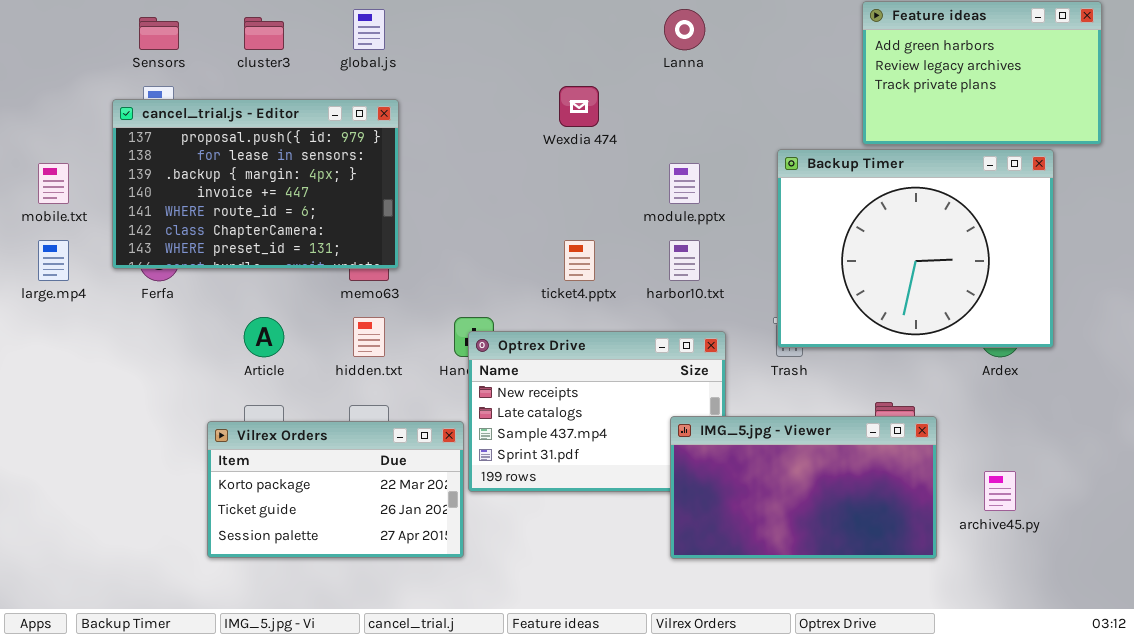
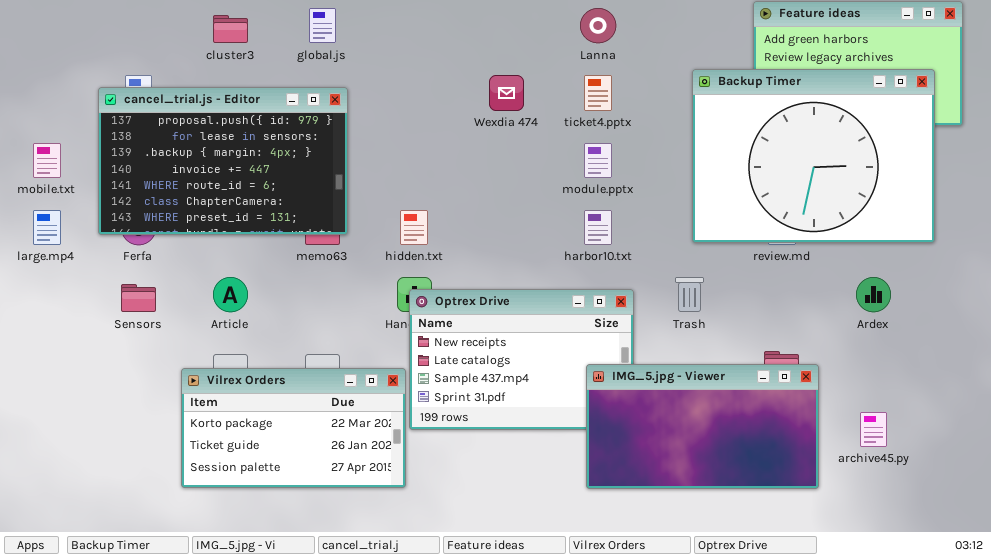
Sensors: [139,17,179,50] -> [121,284,156,312], moved
Backup Timer: [777,149,1054,348] -> [692,69,935,243], moved
ticket4.pptx: [564,240,595,281] -> [584,75,612,111], moved
hidden.txt: [353,317,385,357] -> [400,210,428,245], moved

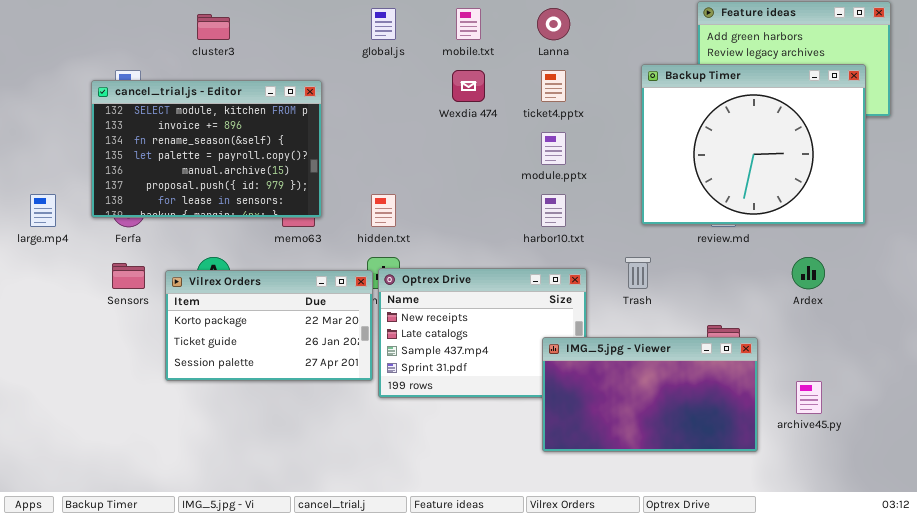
global.js: [309,8,336,43] -> [371,8,396,40], moved
cancel_trial.js - Editor: [98,87,348,235] -> [91,80,322,218], scrolled up 5 rows
mobile.txt: [33,143,61,178] -> [456,8,481,40], moved
Vilrex Orders: [181,368,406,488] -> [165,270,373,381], moved

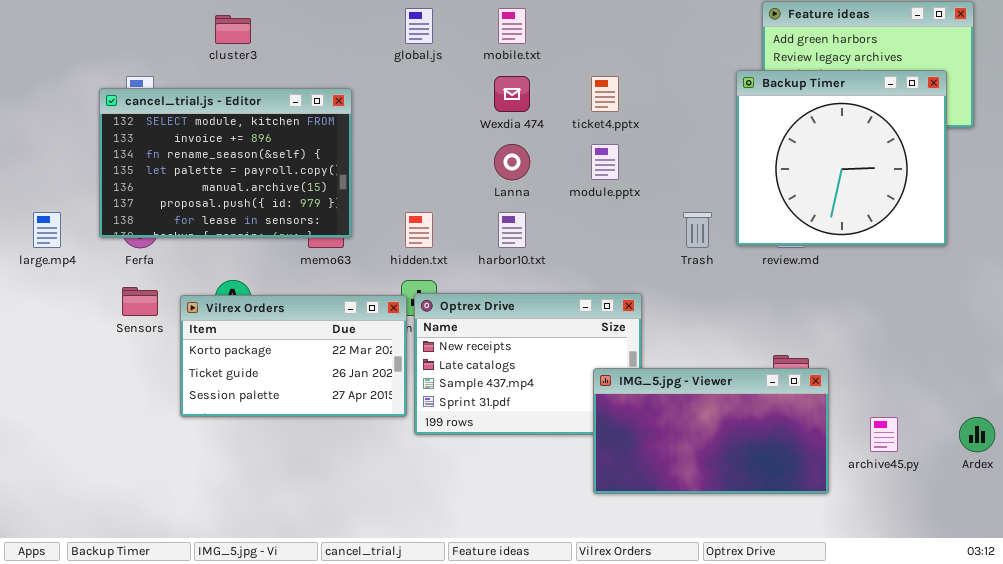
Lanna: [537,8,570,40] -> [494,144,530,180], moved
Backup Timer: [641,64,866,225] -> [736,70,947,246], resized
harbor10.txt: [541,194,566,227] -> [498,212,526,248], moved
Trash: [625,257,651,289] -> [683,212,712,248], moved
Ardex: [792,257,825,289] -> [959,417,995,452], moved

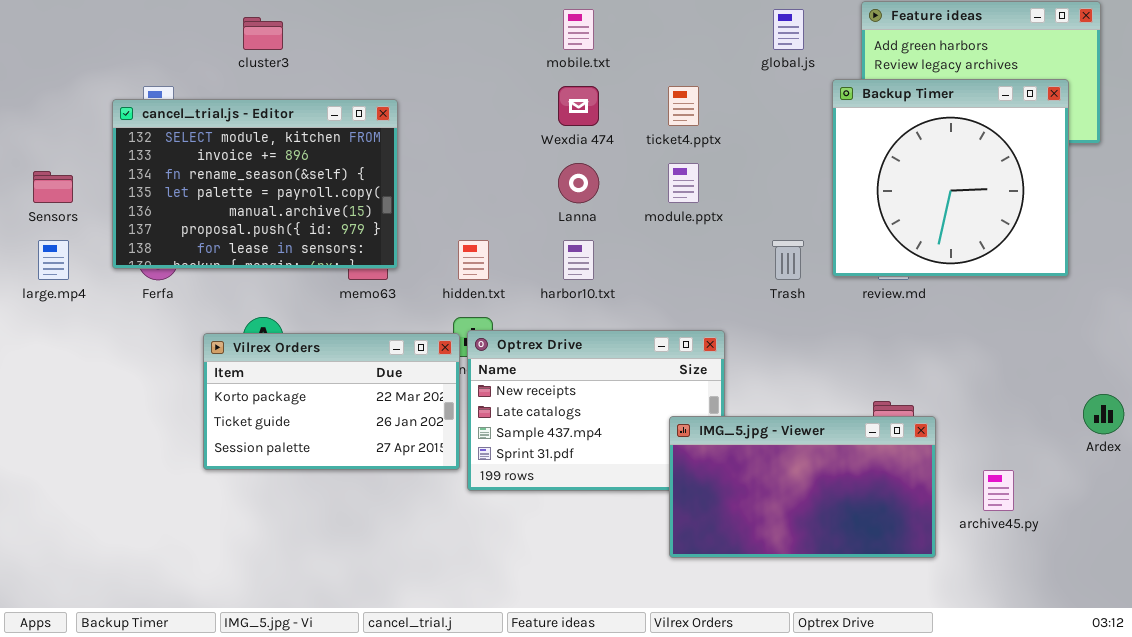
global.js: [405,8,433,44] -> [773,9,804,50], moved
Sensors: [122,287,158,316] -> [33,171,73,203], moved
Ardex: [959,417,995,452] -> [1083,394,1124,434], moved

